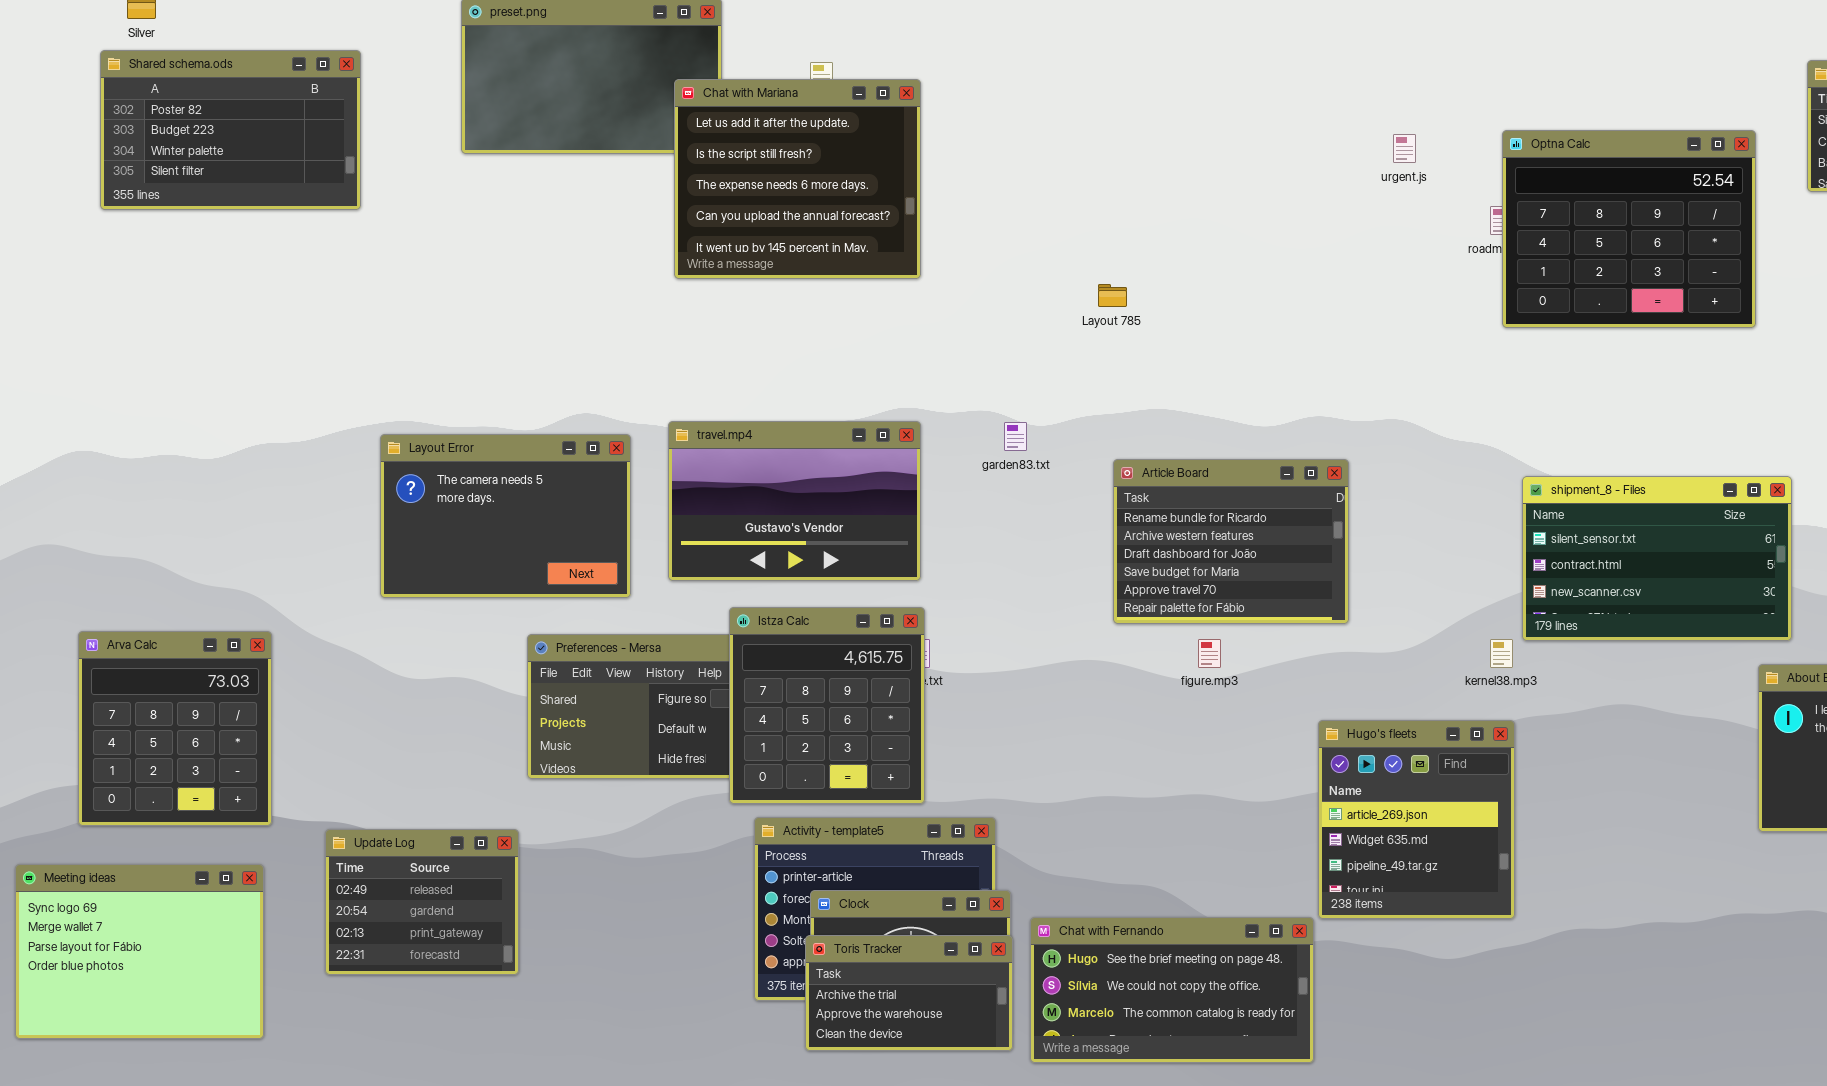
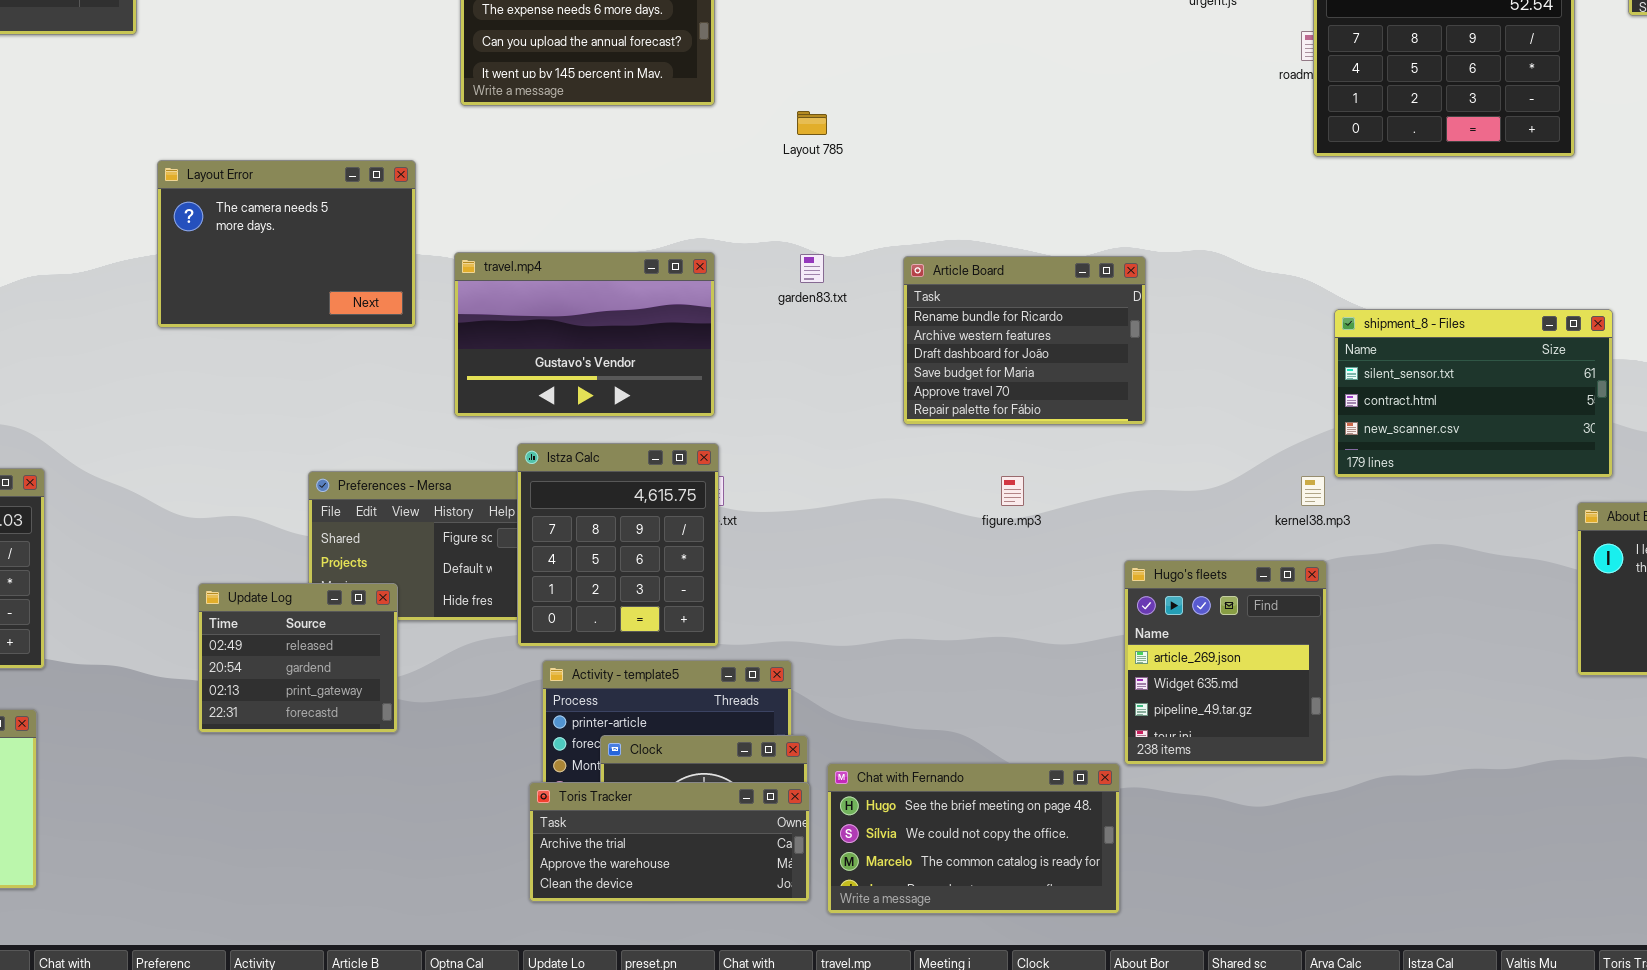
Layout 785: [1098,284,1127,307] -> [797,111,827,135], moved
Layout Error: [380,434,631,598] -> [157,160,416,328], moved
Article Board: [1113,459,1349,624] -> [903,256,1146,425], moved
Update Log: [325,829,519,975] -> [198,583,398,733], moved
Toris Tracker: [805,935,1013,1051] -> [529,782,810,902], resized

